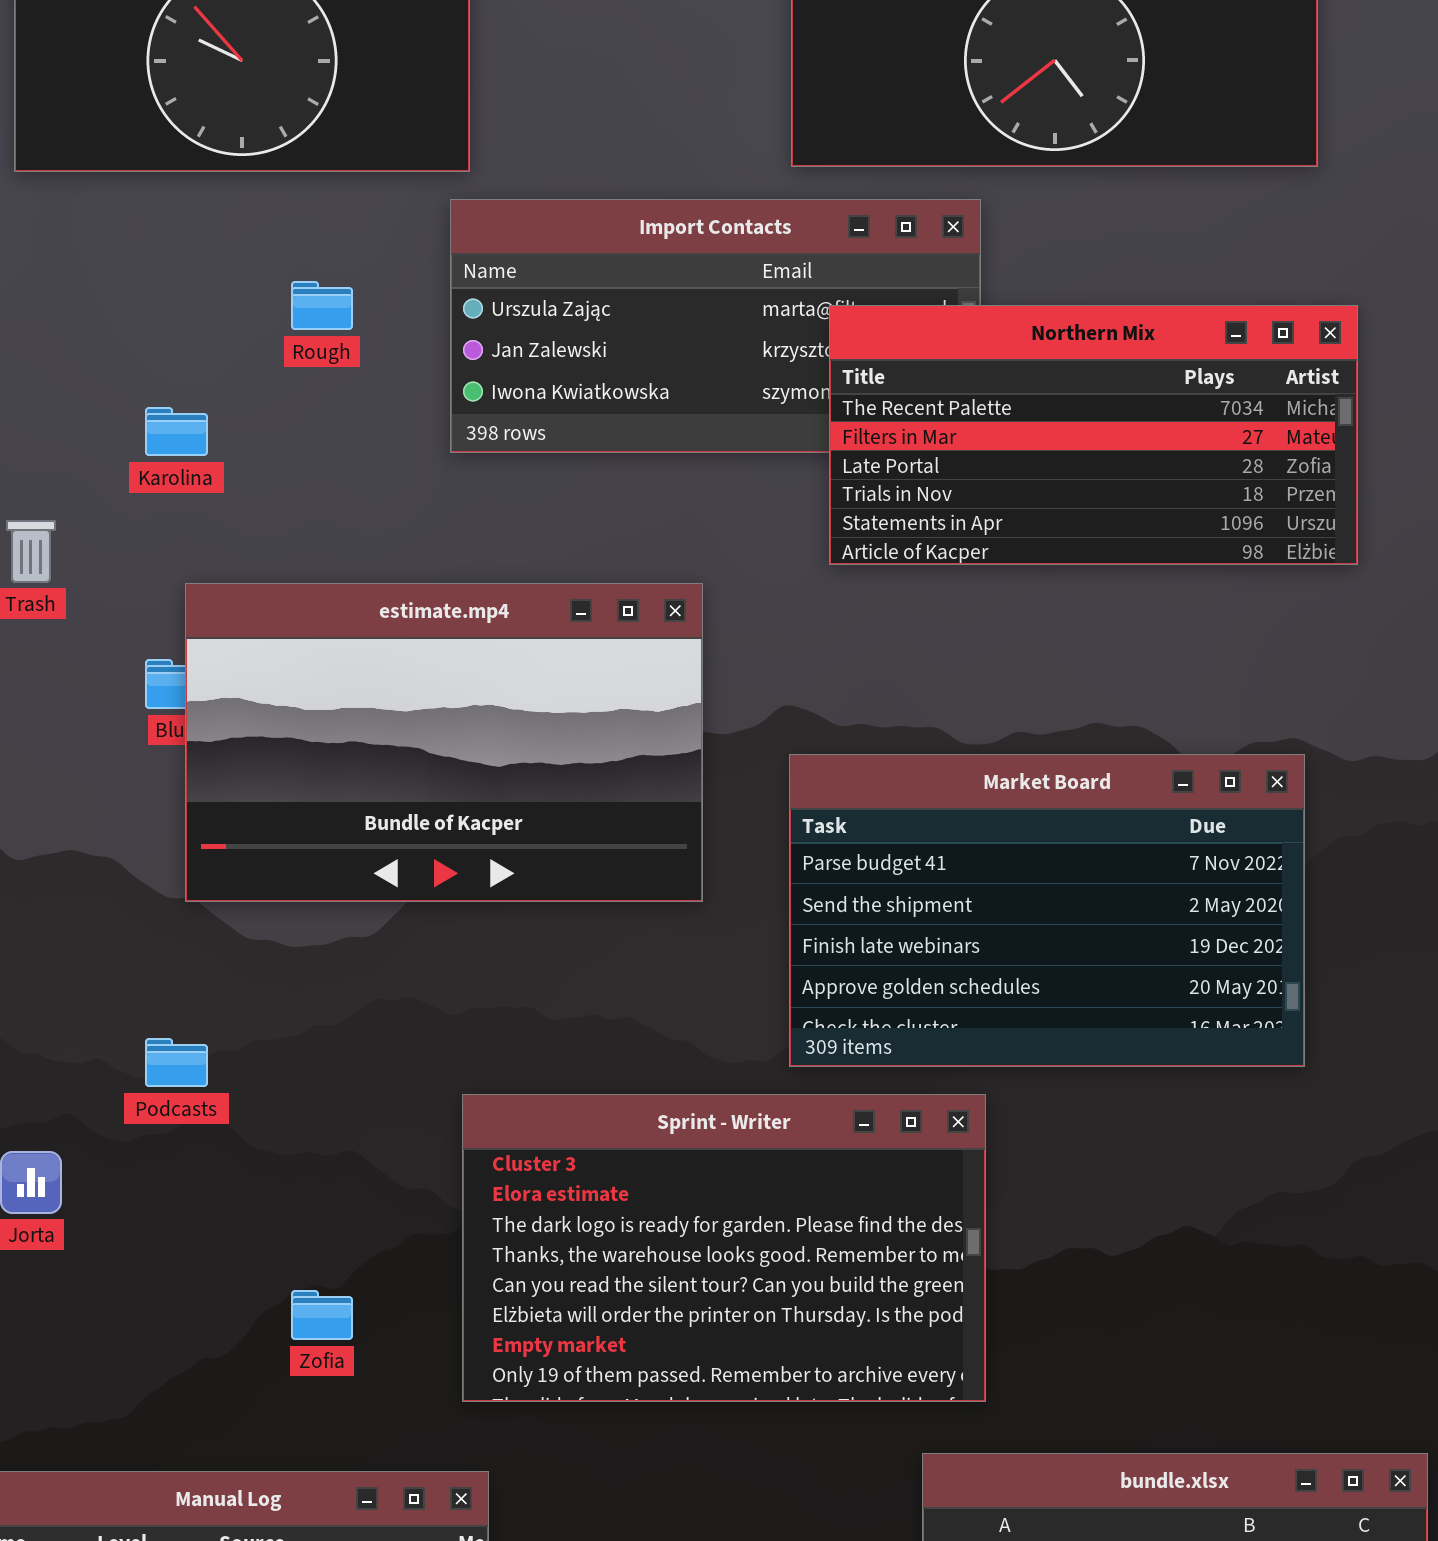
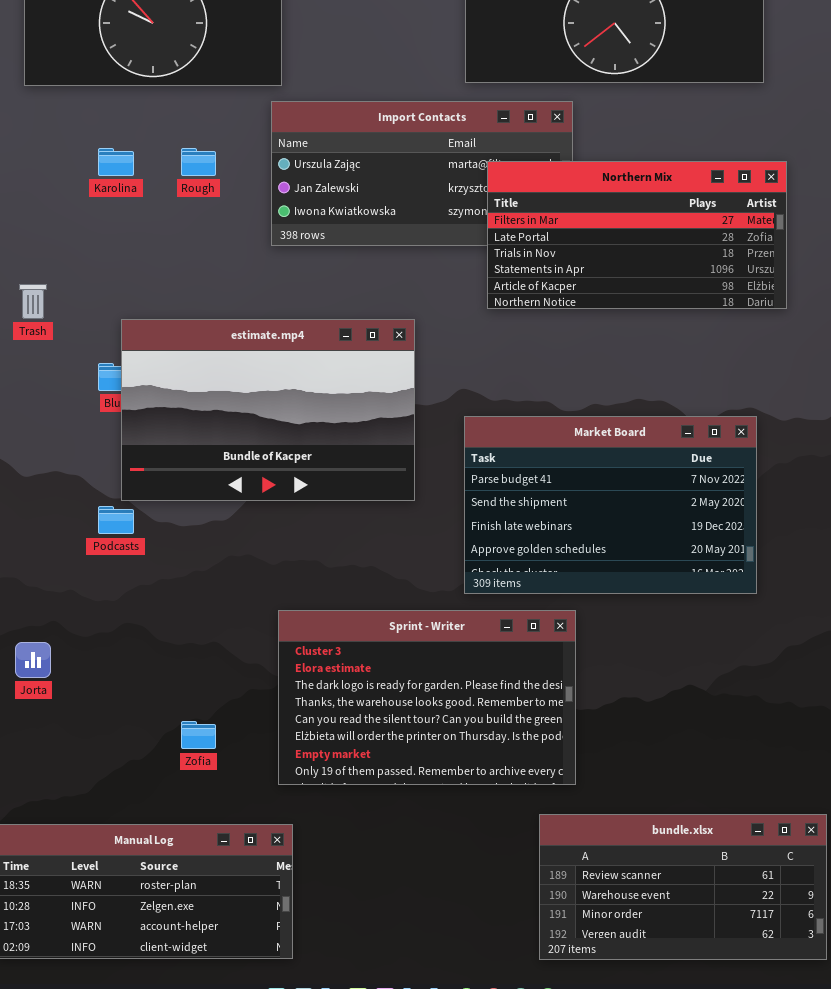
Northern Mix: [829,305,1358,565] -> [487,161,787,309], scrolled down 1 row
Karolina: [145,407,208,456] -> [98,148,134,176], moved
Podcasts: [145,1038,208,1087] -> [98,506,134,534], moved

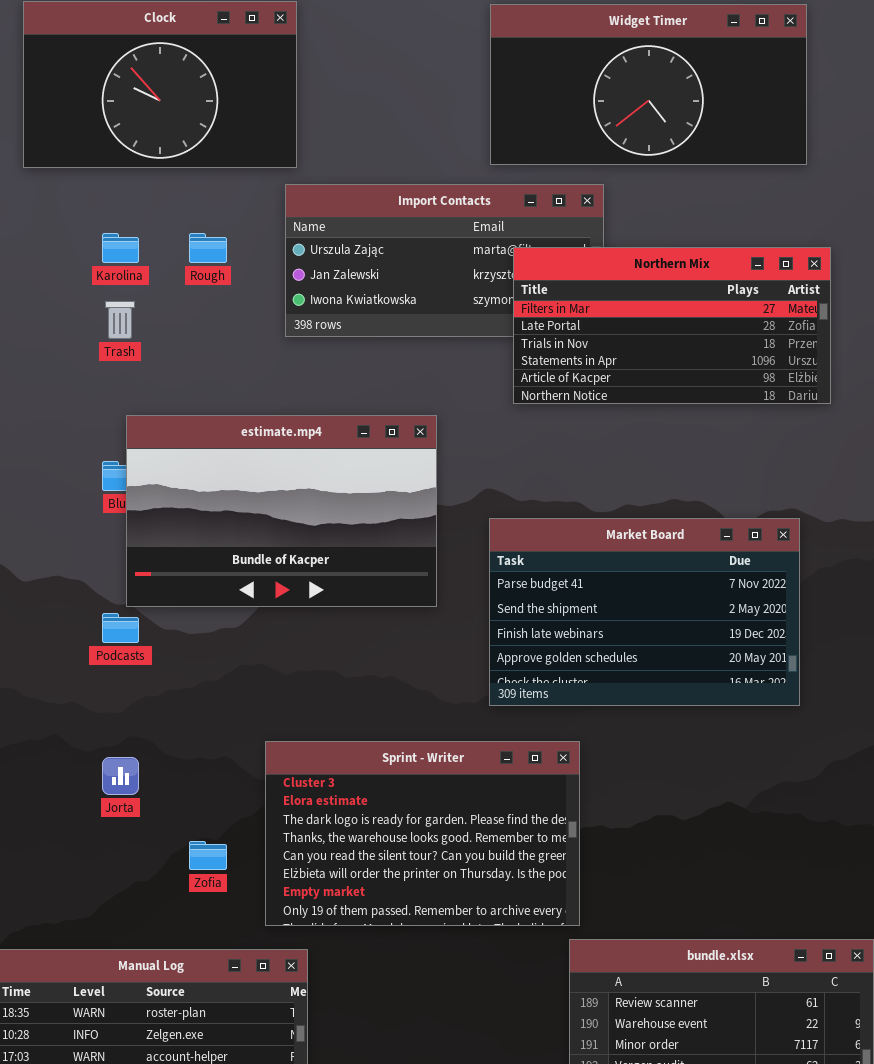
Trash: [19,284,47,319] -> [105,301,135,339], moved
Sprint - Writer: [278,610,576,785] -> [265,741,580,926], moved
Jorta: [15,642,51,678] -> [102,757,139,795], moved

